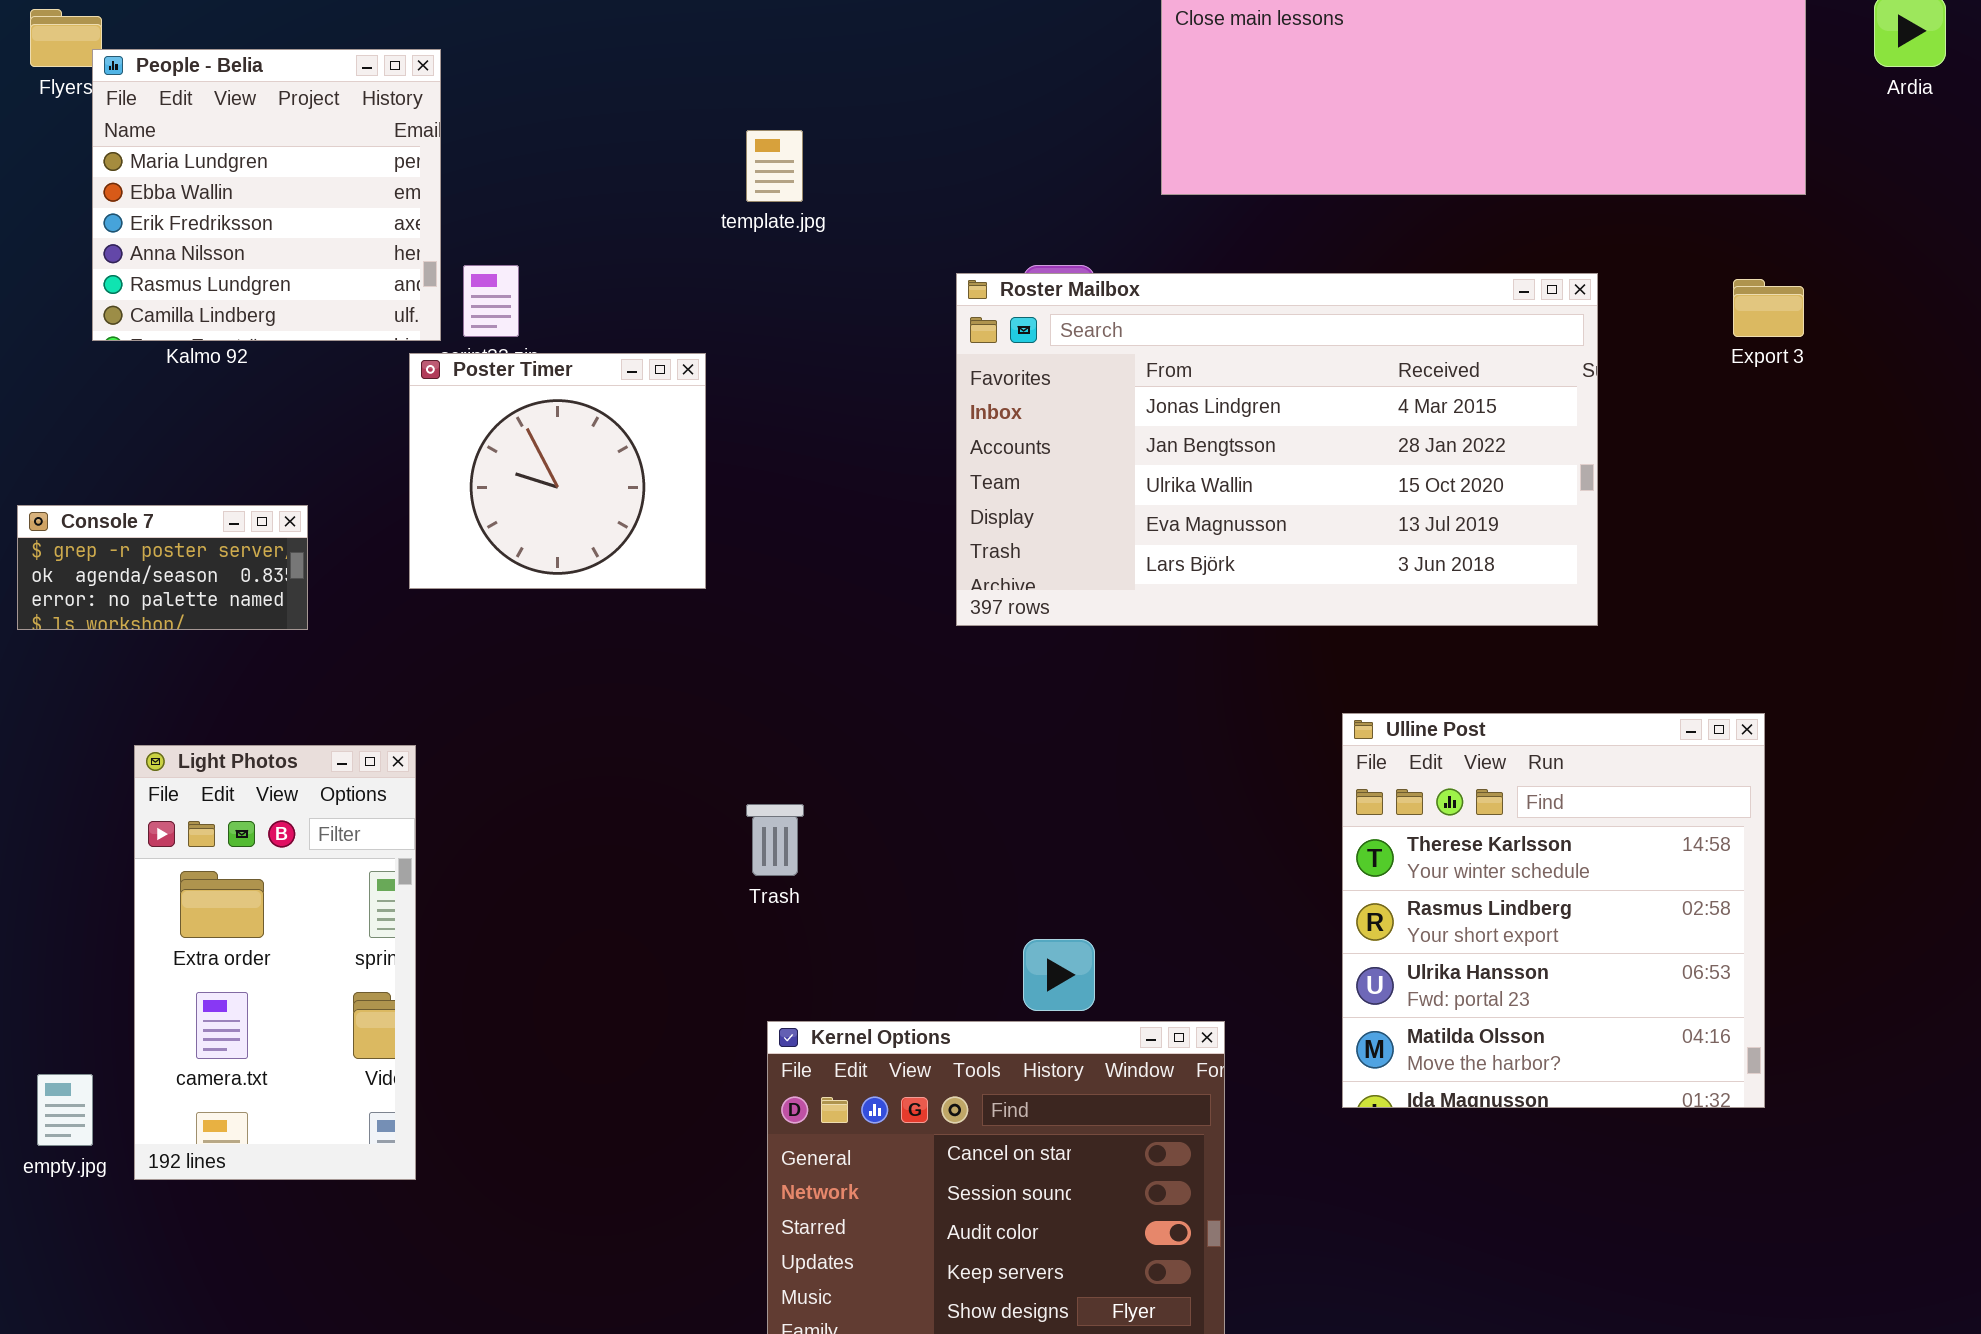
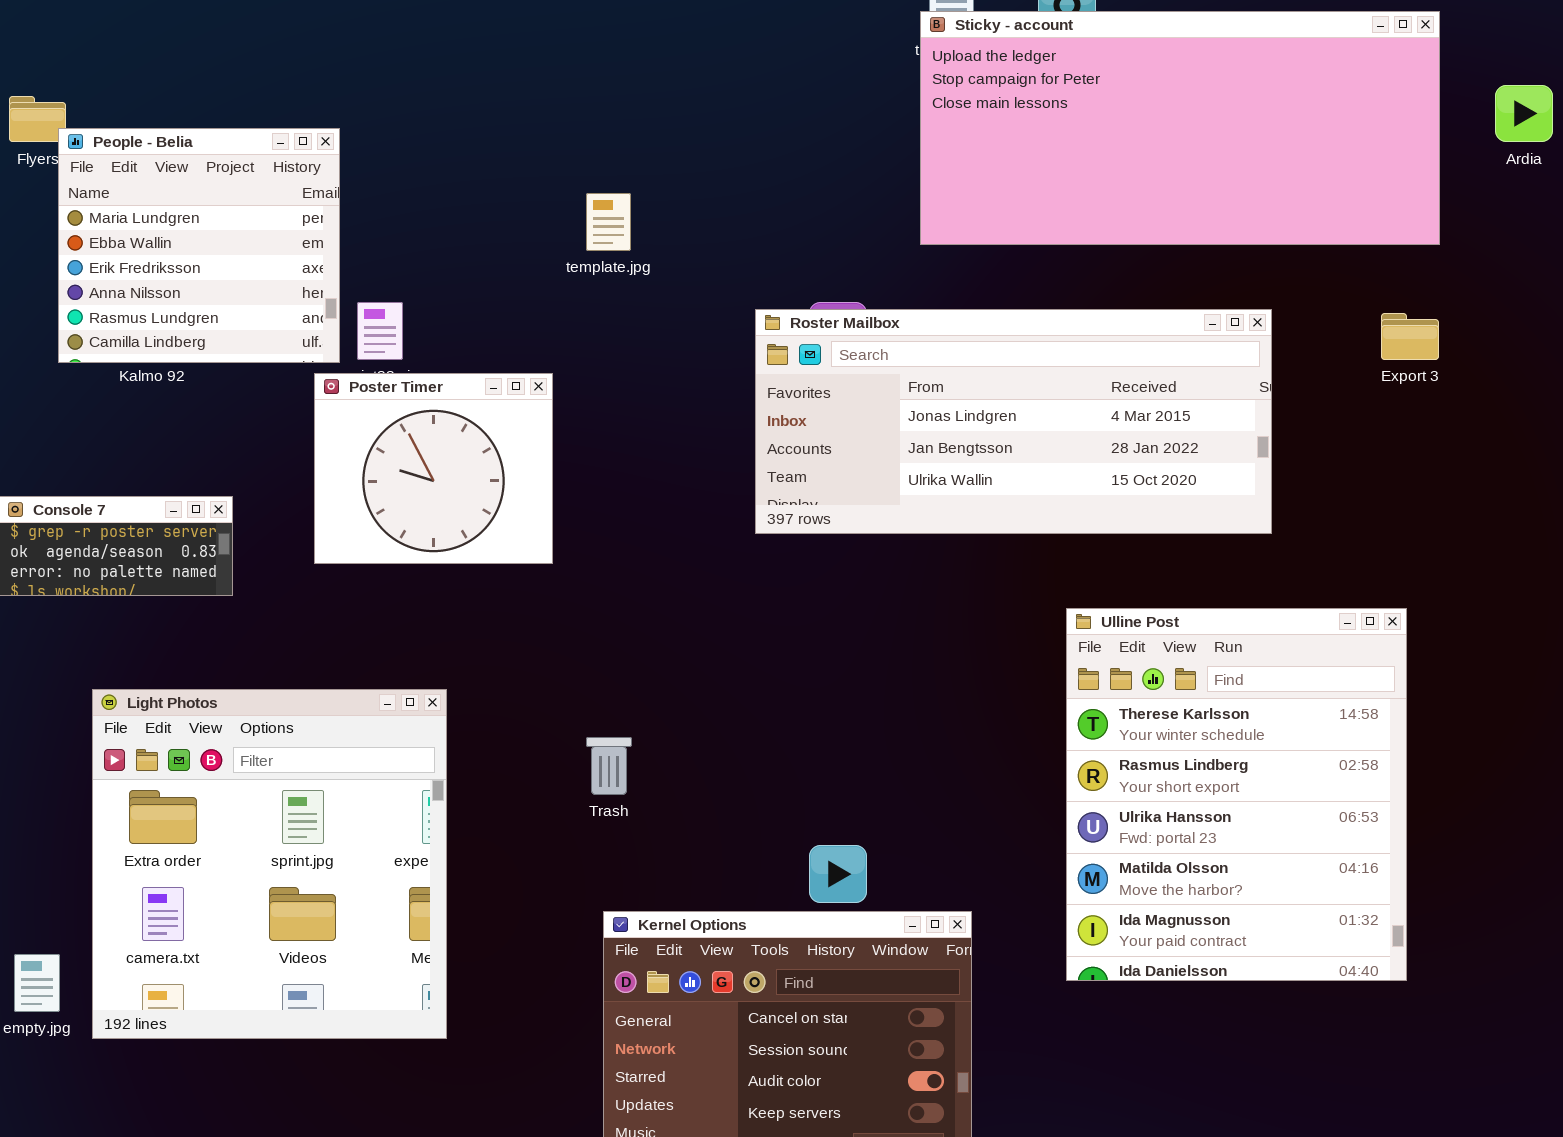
Roster Mailbox: [956,273,1598,626] -> [755,309,1272,534], resized
Ulline Post: [1342,713,1765,1108] -> [1066,608,1407,981], resized
Light Photos: [134,745,416,1180] -> [92,689,447,1039], resized

